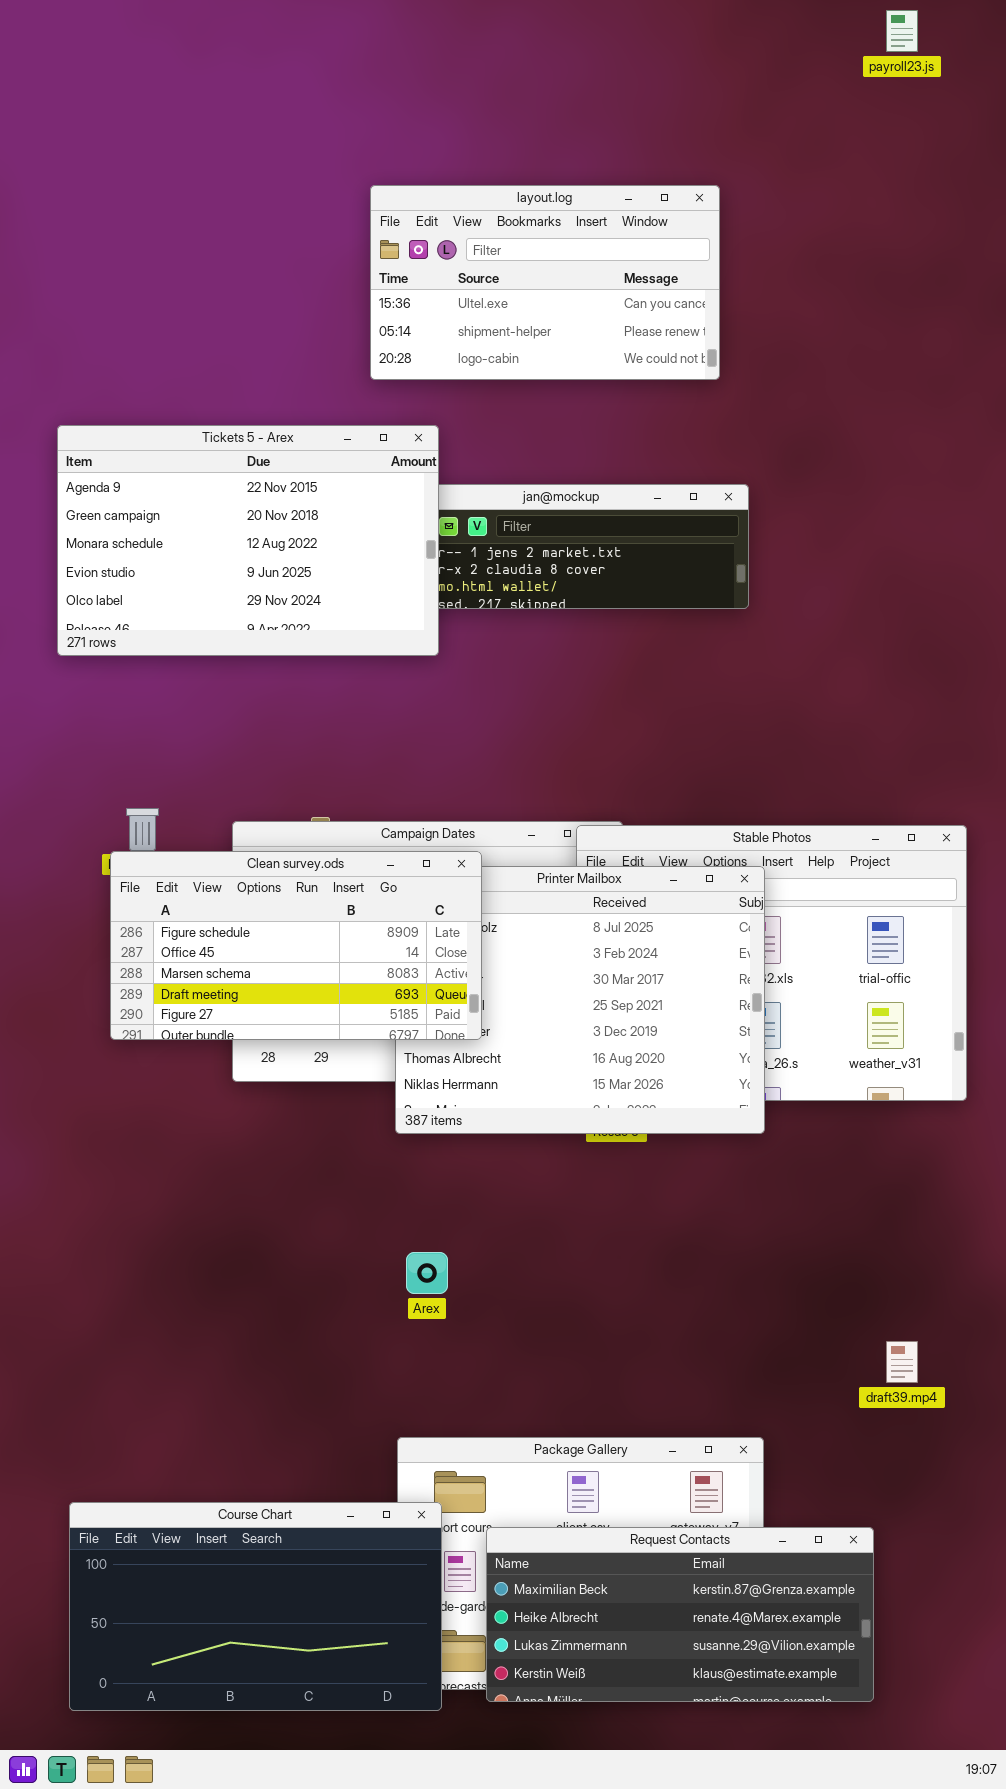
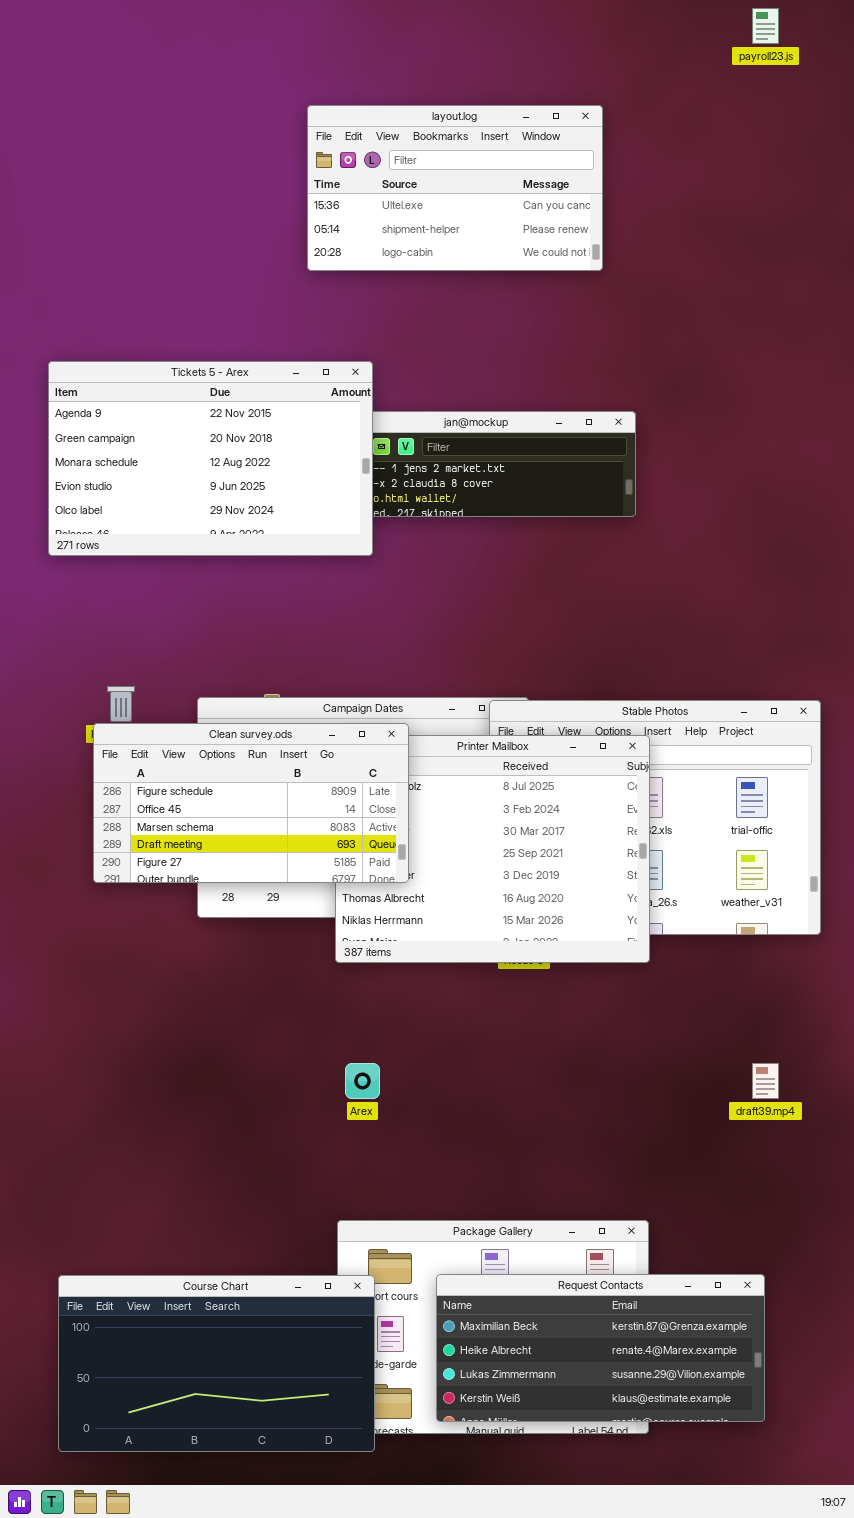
layout.log: [370,185,720,380] -> [307,105,603,271], moved
draft39.mp4: [886,1341,918,1383] -> [752,1063,779,1099], moved
Request Contacts: [486,1527,874,1702] -> [436,1274,765,1422], moved

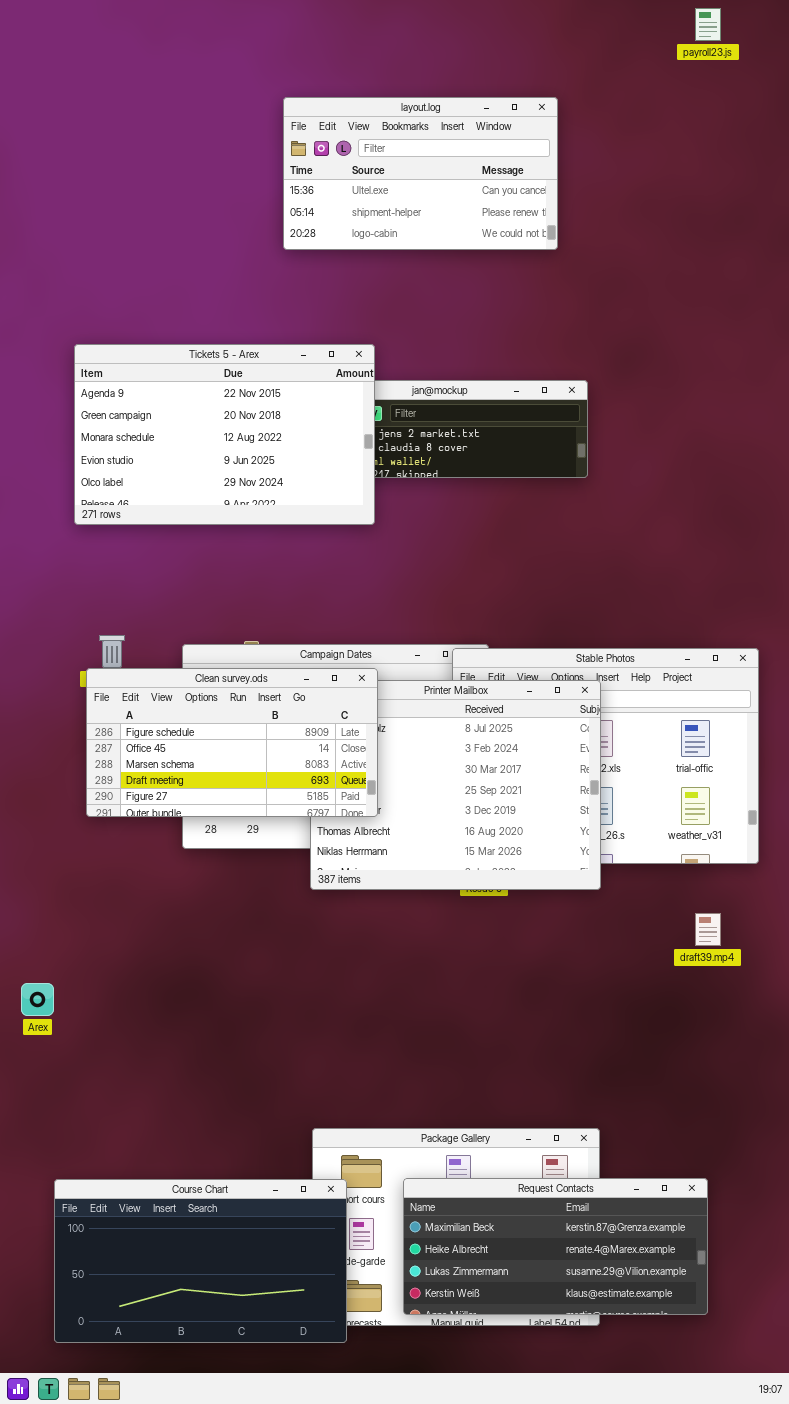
Tickets 5 - Arex: [48,361,373,556] -> [74,344,375,525], moved
Arex: [345,1063,380,1099] -> [21,983,54,1016], moved
draft39.mp4: [752,1063,779,1099] -> [695,913,721,946], moved

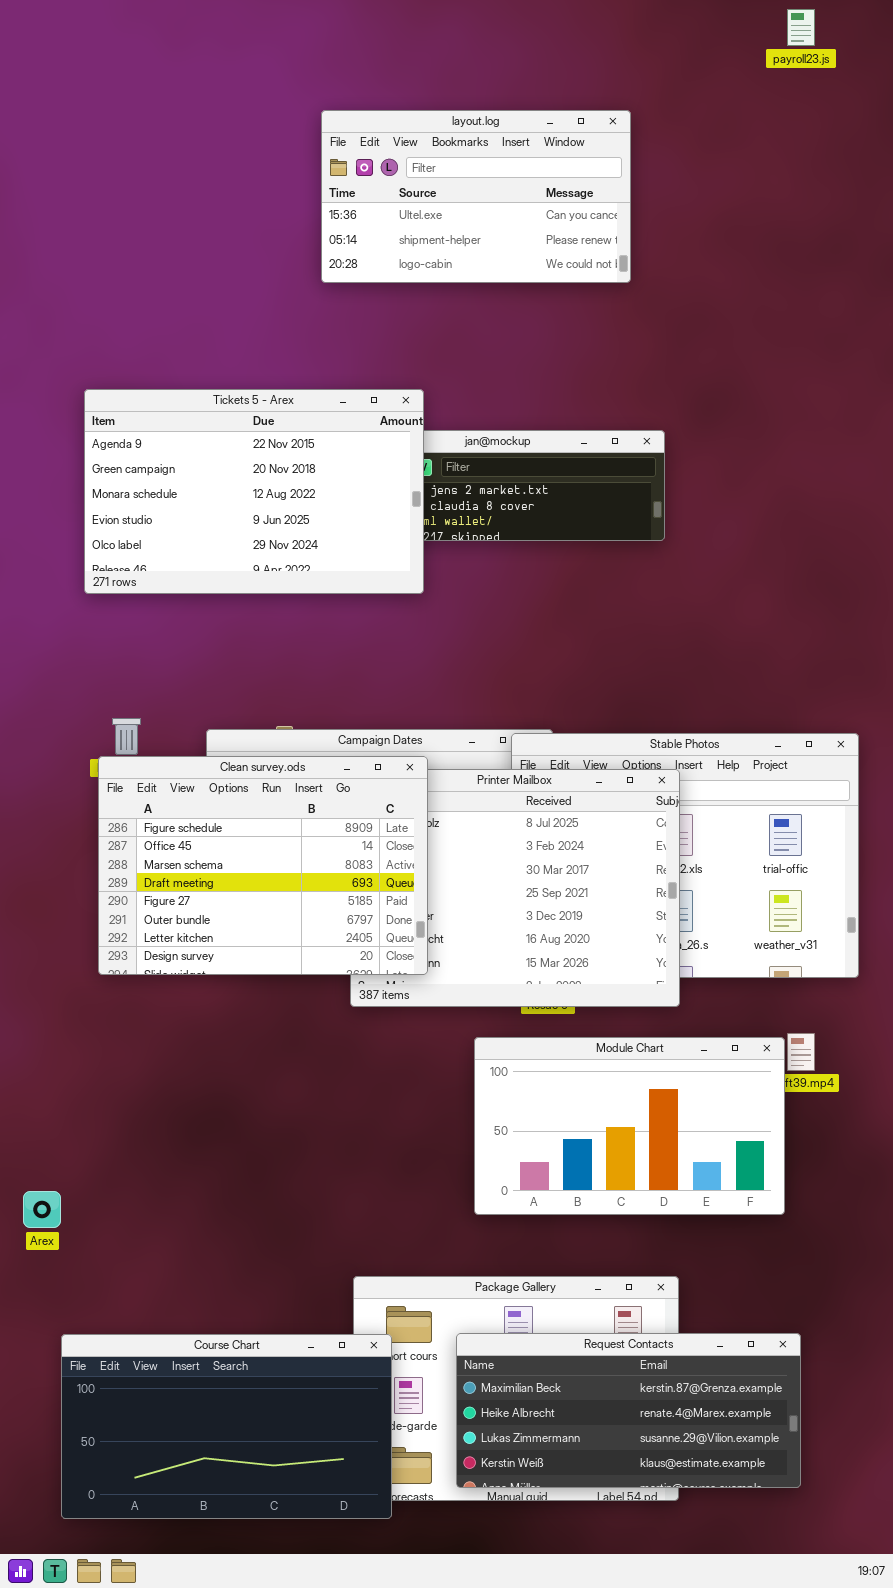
Clean survey.ods: [86,668,378,817] -> [98,756,428,975], resized
Module Chart: none -> [474,1037,785,1215], opened
Arex: [21,983,54,1016] -> [23,1191,61,1228], moved

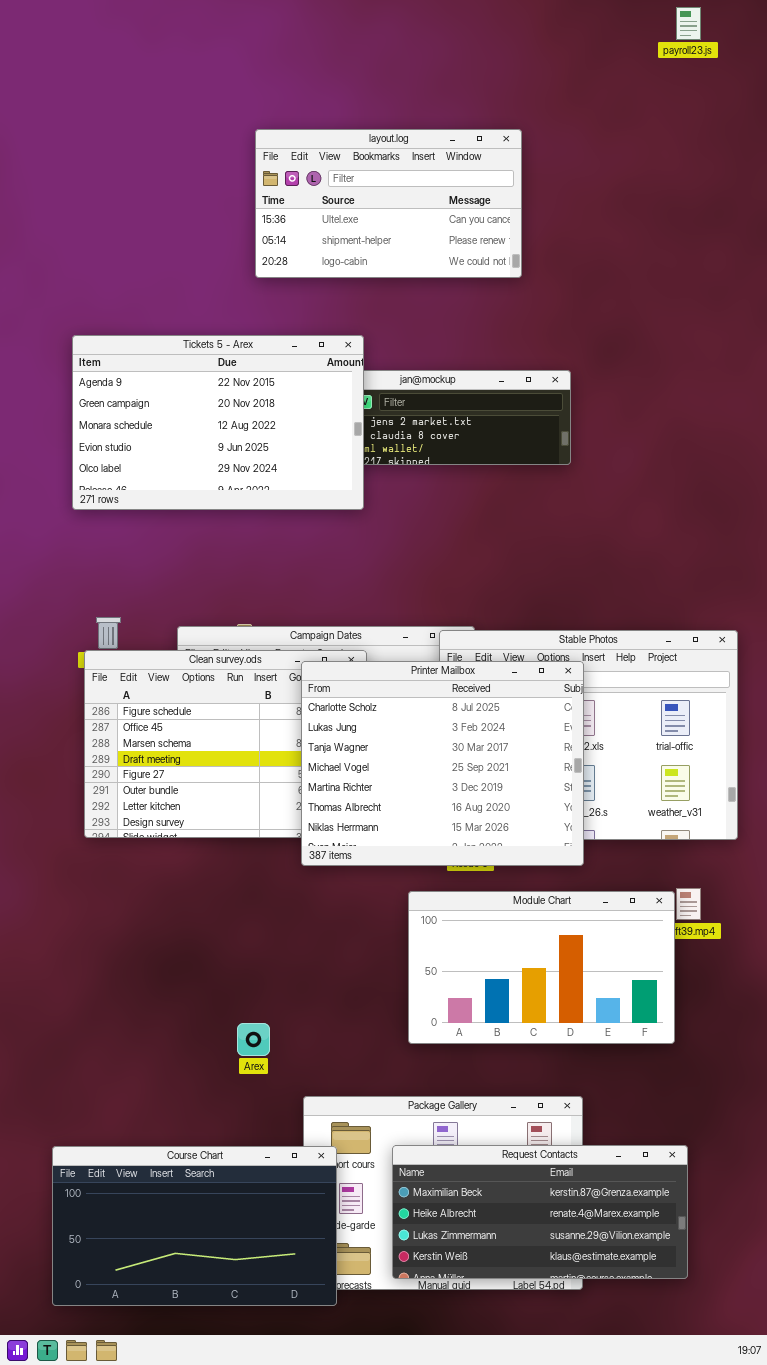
layout.log: [321,110,631,283] -> [255,129,522,278], moved
Printer Mailbox: [350,769,680,1007] -> [301,661,584,866], raised
Arex: [23,1191,61,1228] -> [237,1023,270,1056], moved

